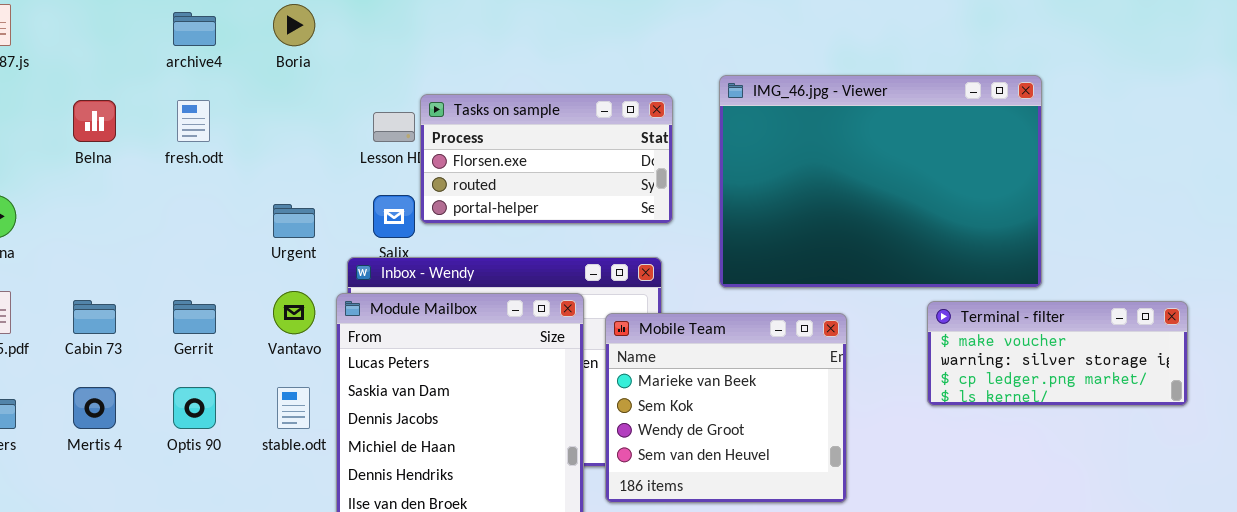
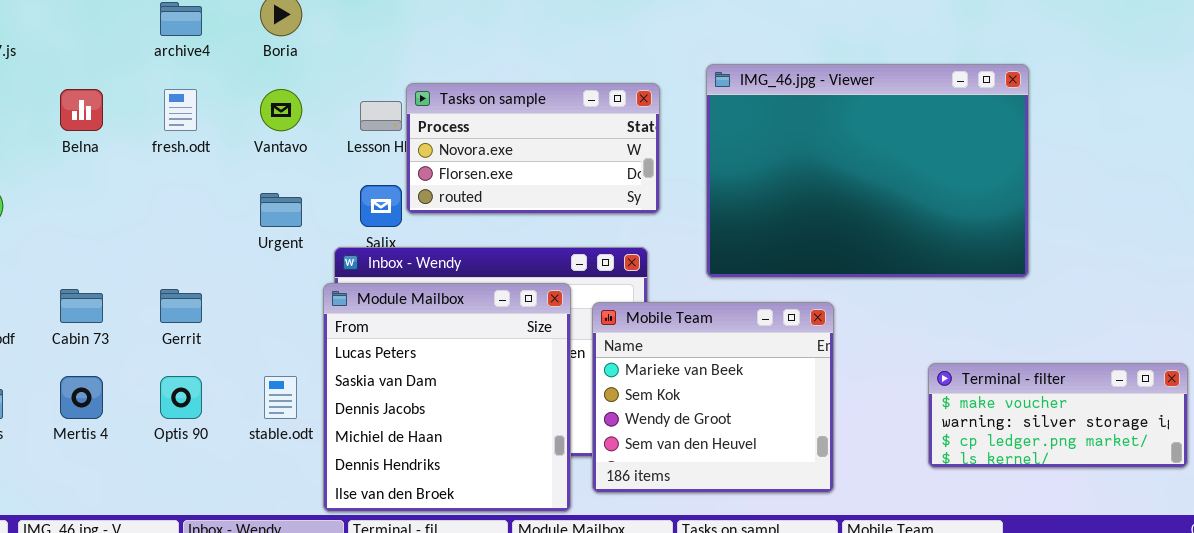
Tasks on sample: [420,94,673,224] -> [406,83,660,214], scrolled up 1 row
Vantavo: [273,291,315,334] -> [260,89,302,131], moved
Terminal - filter: [927,301,1188,406] -> [928,363,1188,468], moved

